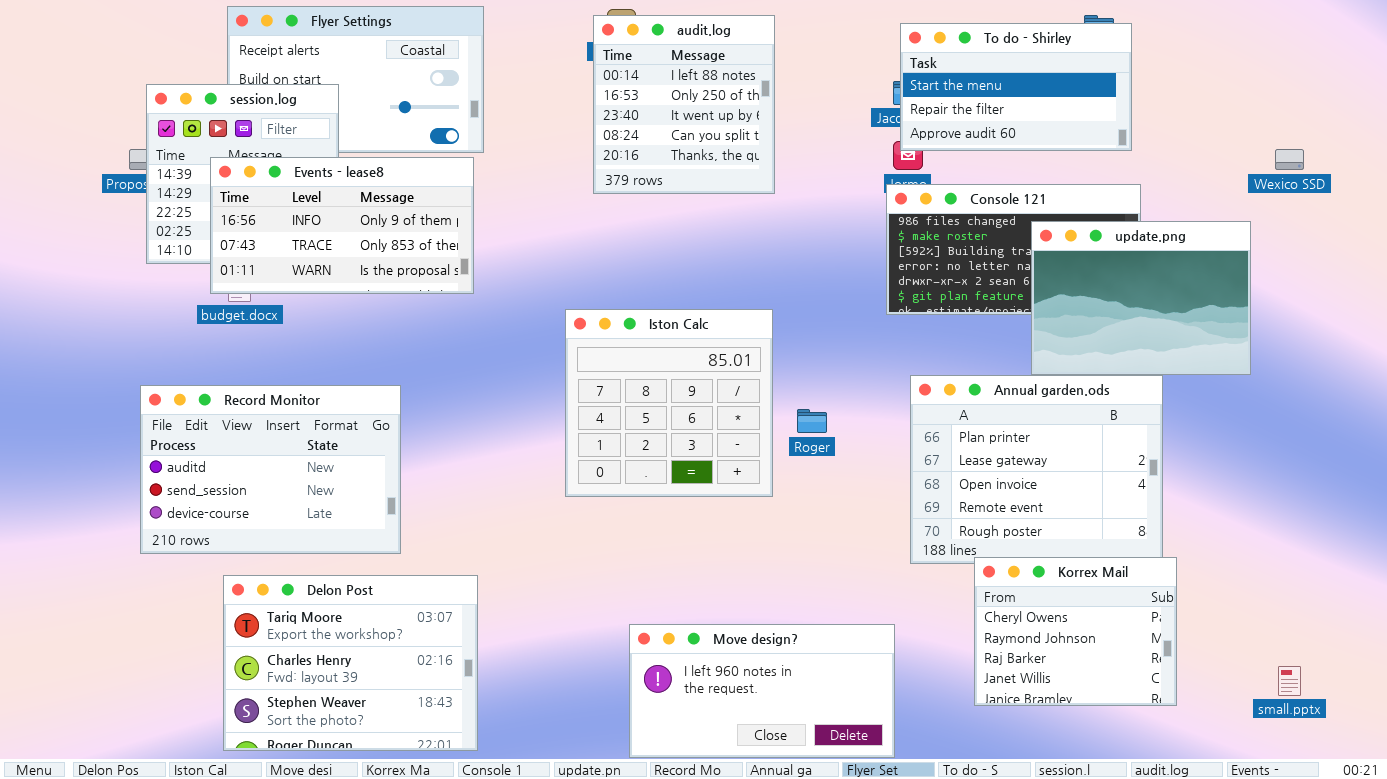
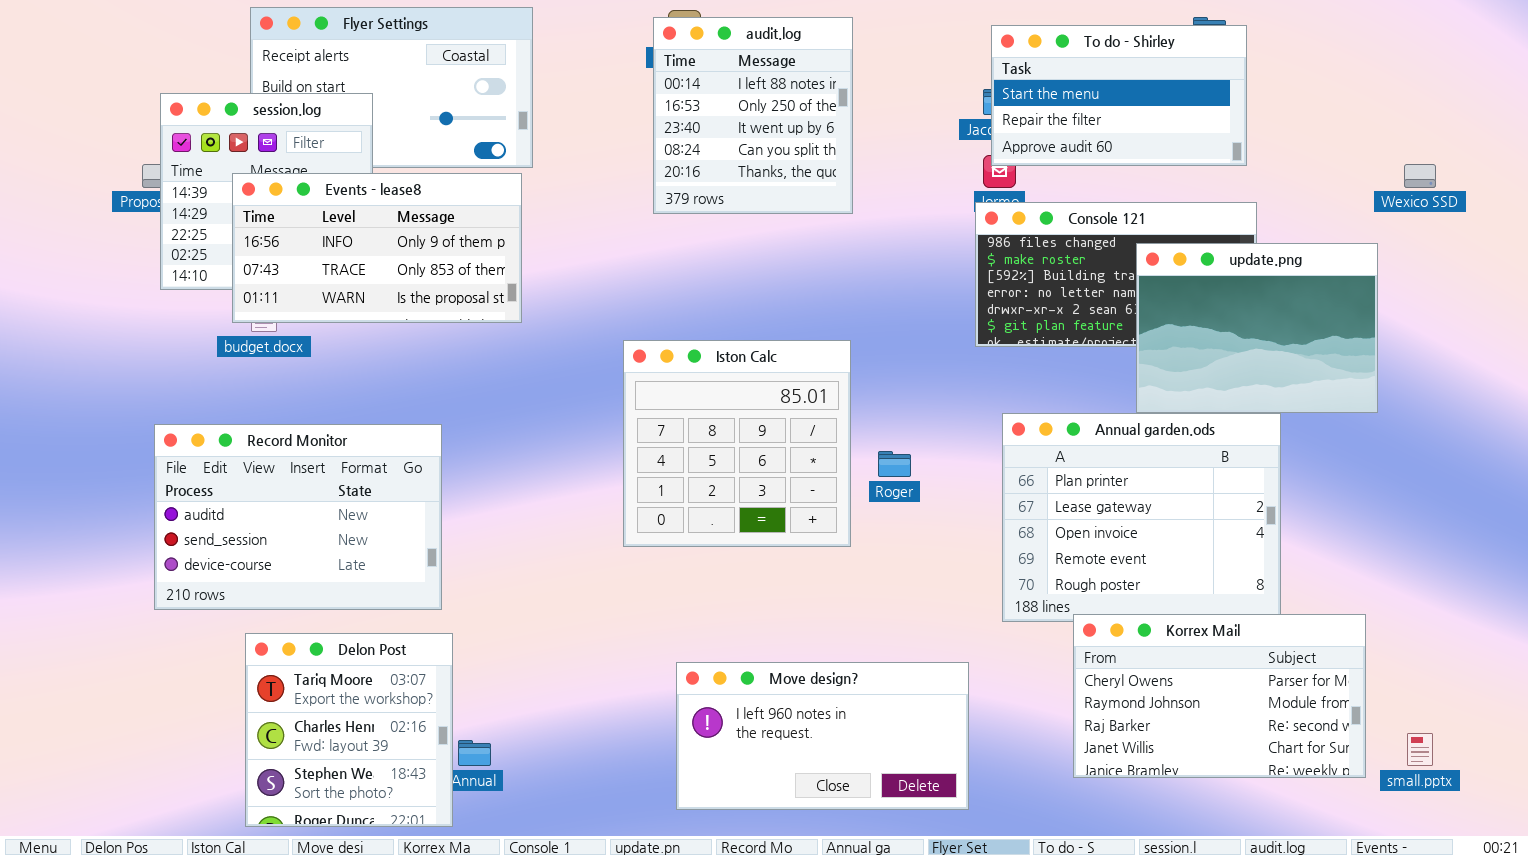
Korrex Mail: [974,557,1177,706] -> [1073,614,1366,778], resized
Delon Post: [223,575,478,751] -> [245,633,453,827], resized
Move design?: [629,624,895,758] -> [676,662,969,810], moved

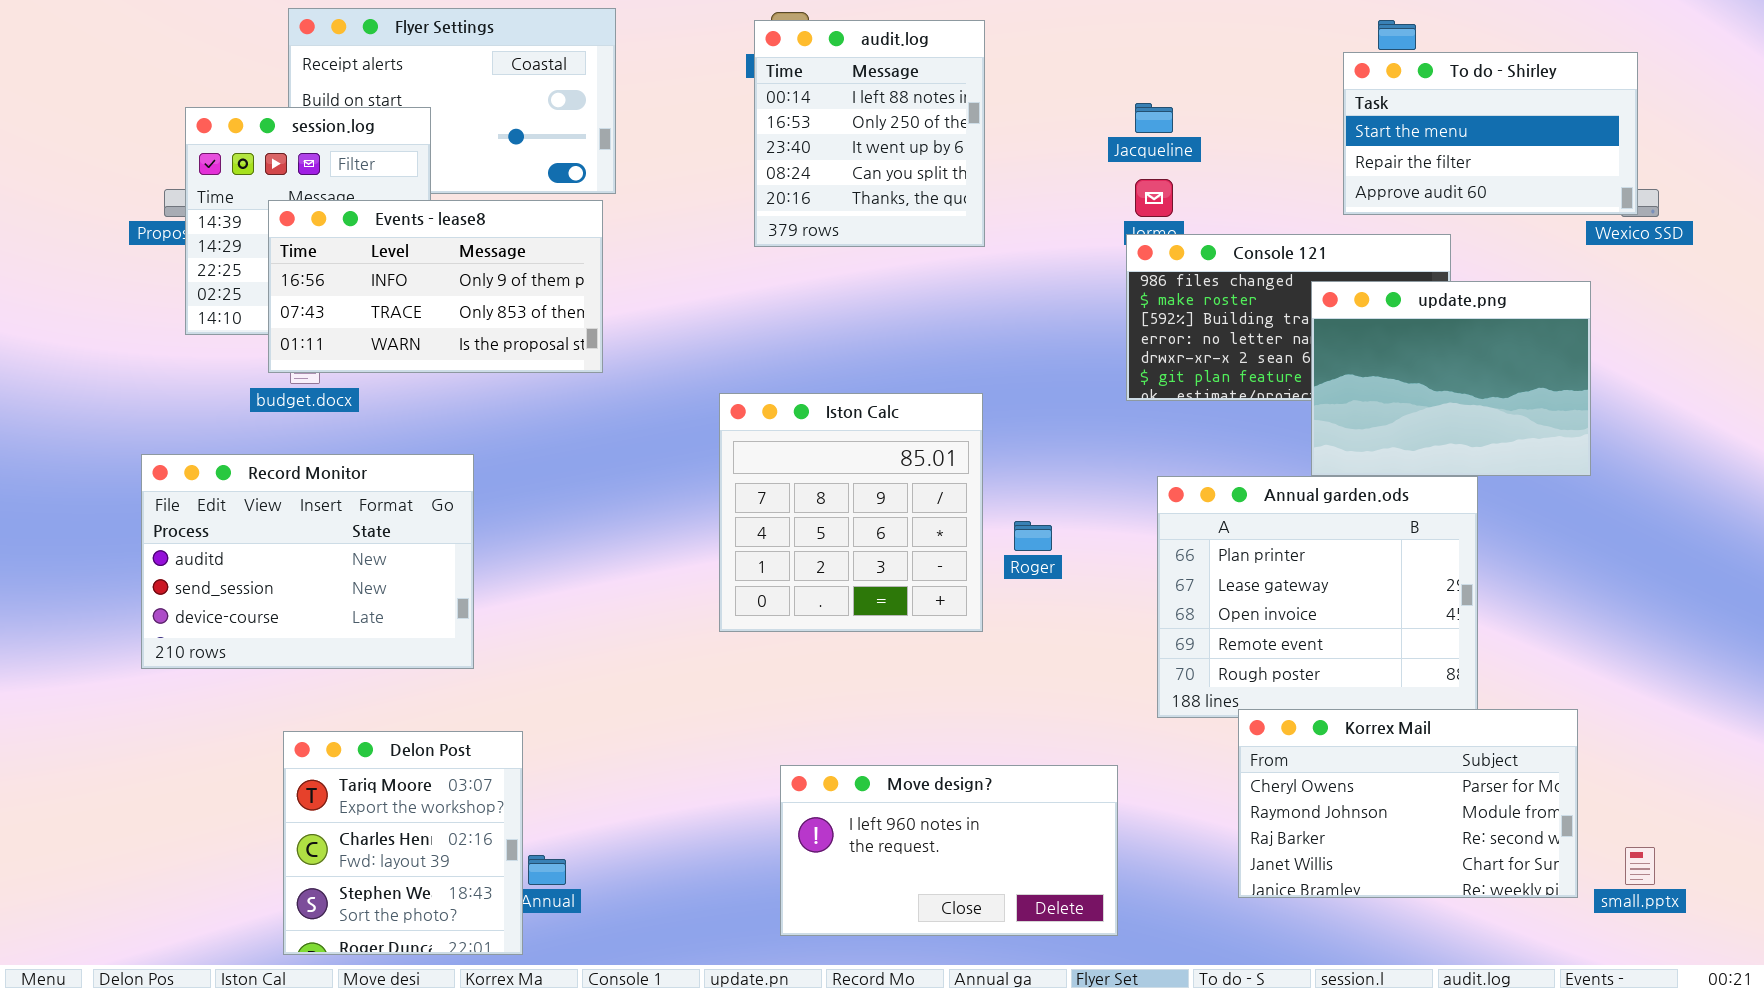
To do - Shirley: [991,25,1247,166] -> [1343,52,1638,215], moved
Record Monitor: [154,424,442,610] -> [141,454,474,669], moved

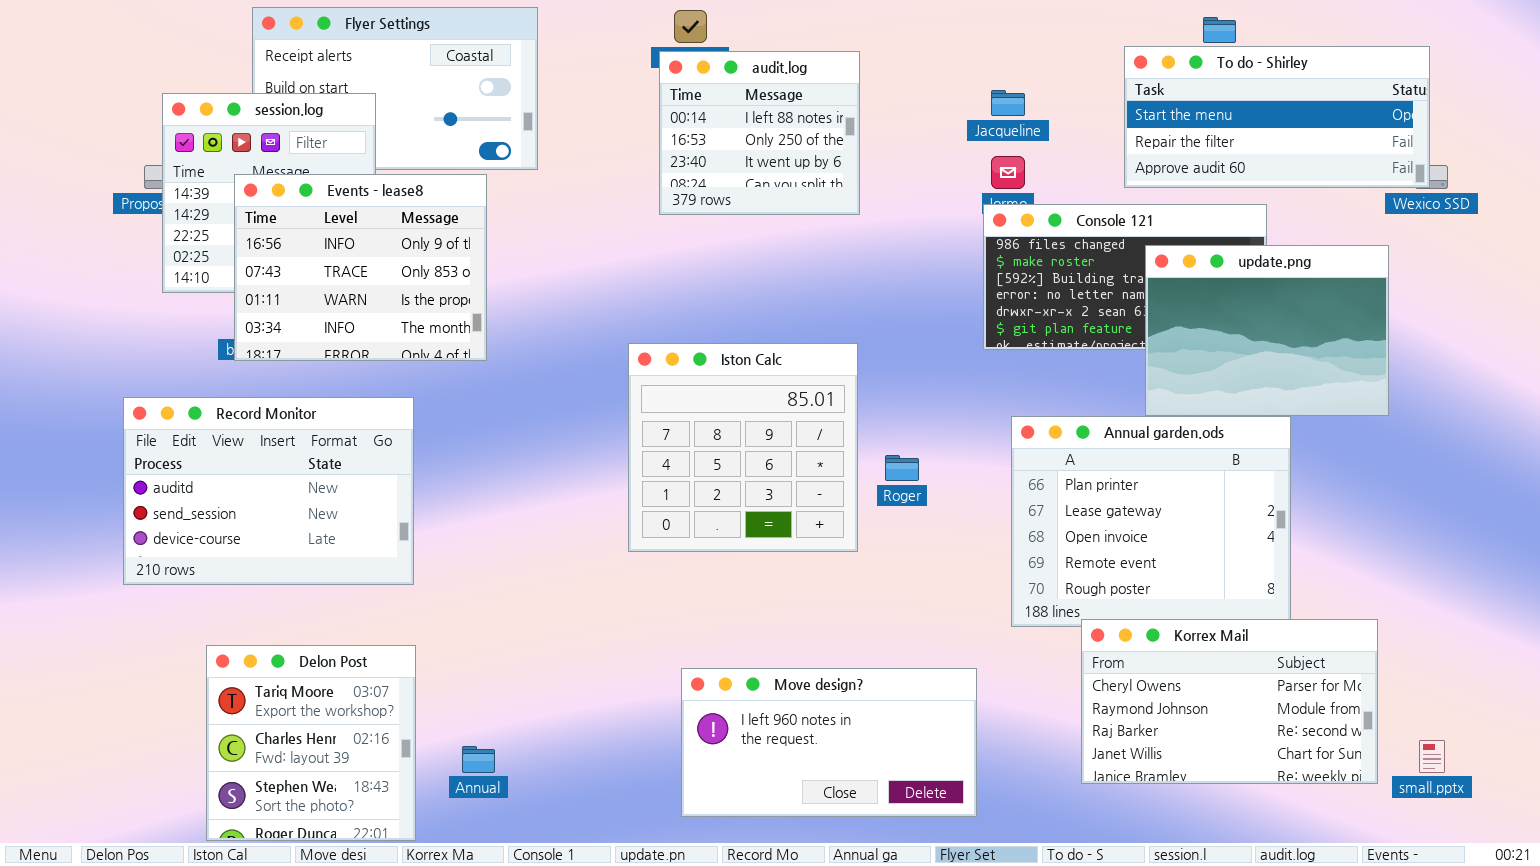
audit.log: [754,20,985,247] -> [659,51,860,215], resized
To do - Shirley: [1343,52,1638,215] -> [1124,46,1430,188], resized
Events - lease8: [268,200,603,373] -> [234,174,487,361], resized
Delon Post: [283,731,523,955] -> [206,645,416,841], moved

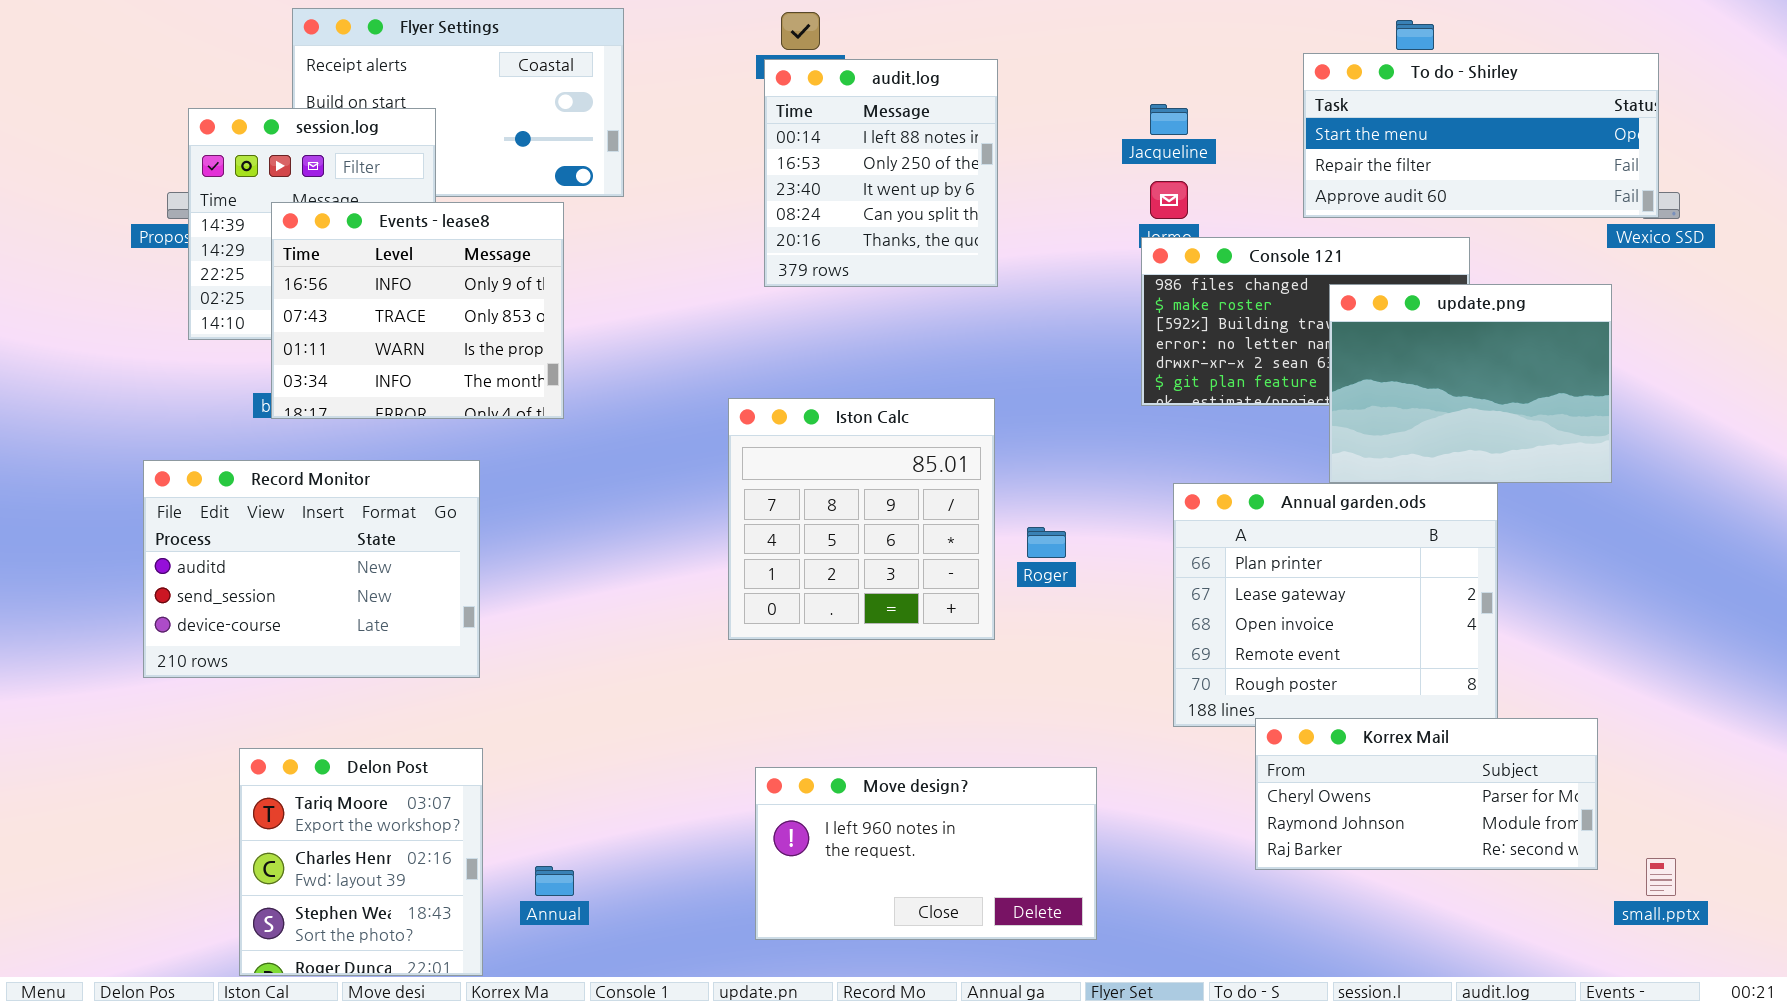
audit.log: [659,51,860,215] -> [764,59,998,287], resized
Korrex Mail: [1081,619,1378,784] -> [1255,718,1598,870], resized
Move design?: [681,668,977,817] -> [755,767,1097,940], moved

